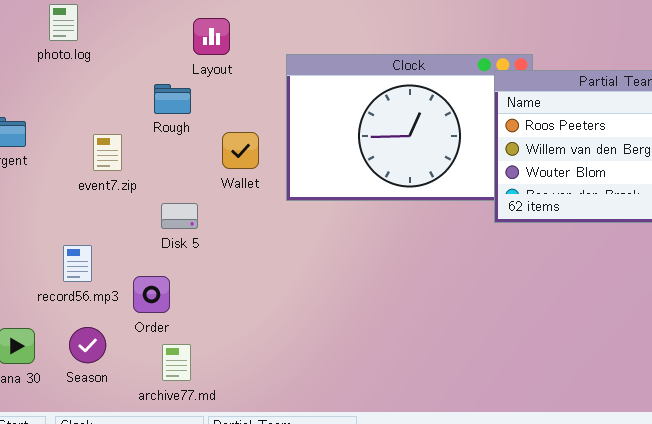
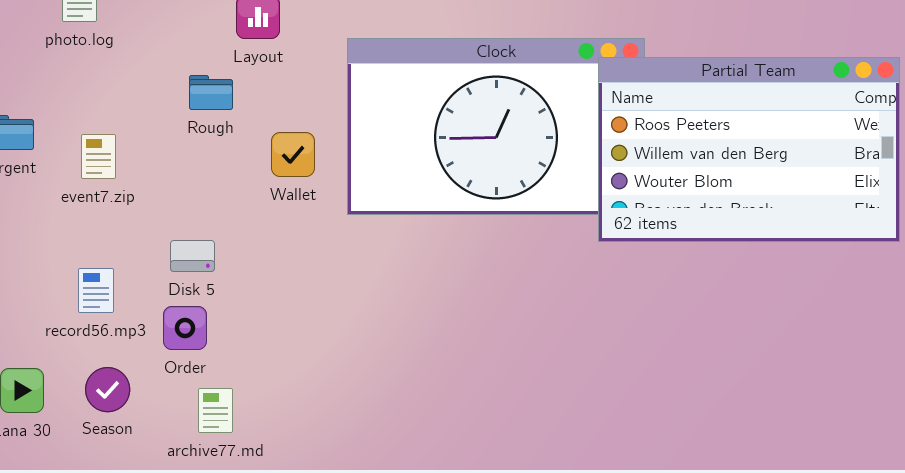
event7.zip: [93,134,122,171] -> [81,134,116,179], moved
Disk 5: [161,203,198,229] -> [170,240,215,272], moved

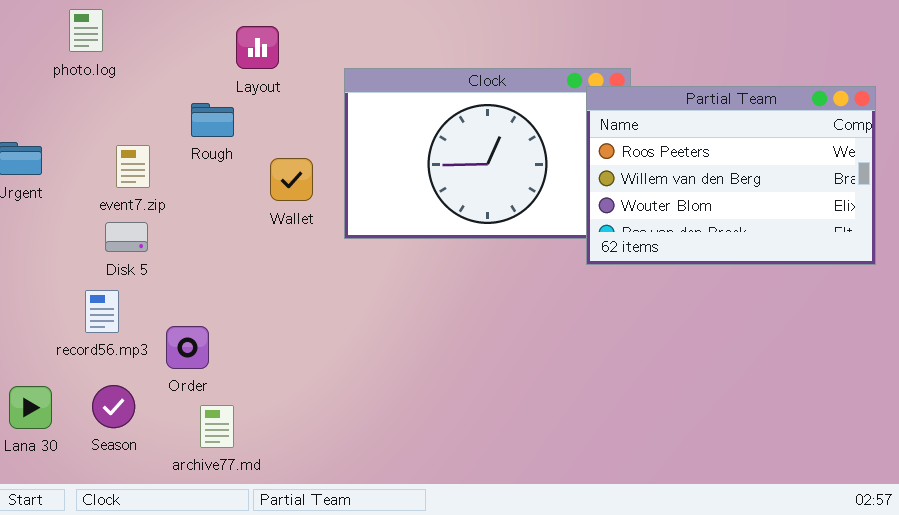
event7.zip: [81,134,116,179] -> [116,145,150,188], moved
Disk 5: [170,240,215,272] -> [105,222,148,252], moved

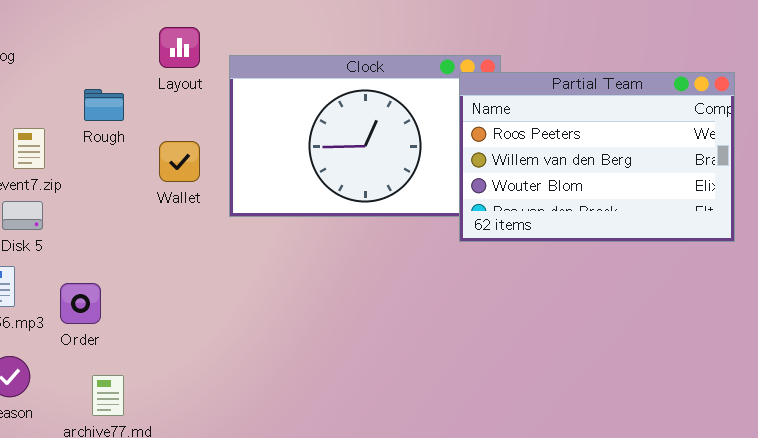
Layout: [236,26,279,69] -> [159,27,200,68], moved
Order: [166,326,209,369] -> [60,283,101,324], moved

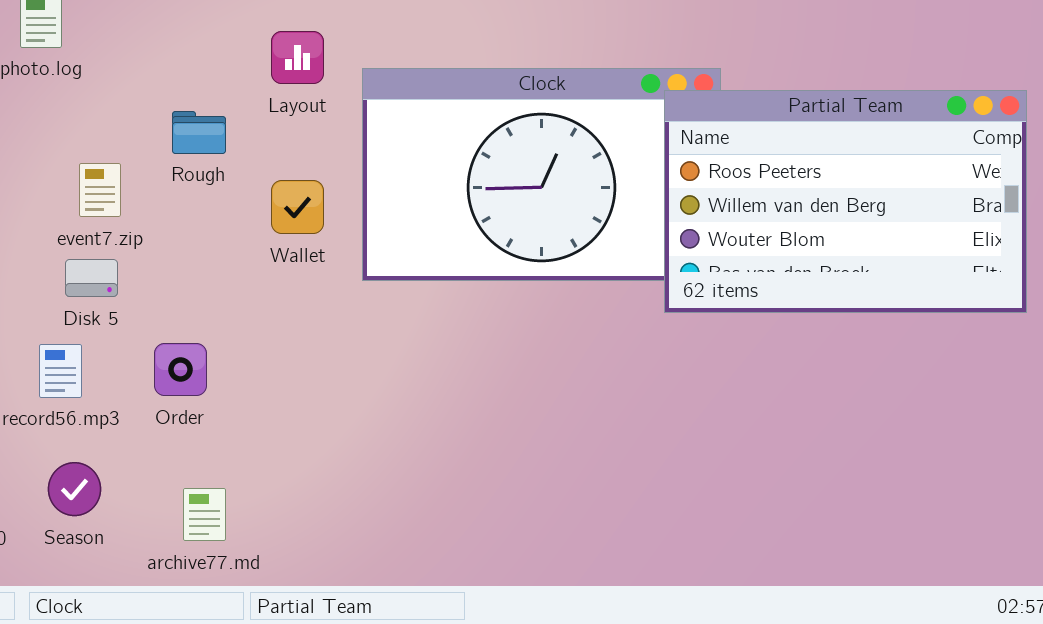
Order: [60,283,101,324] -> [154,343,207,396], moved

